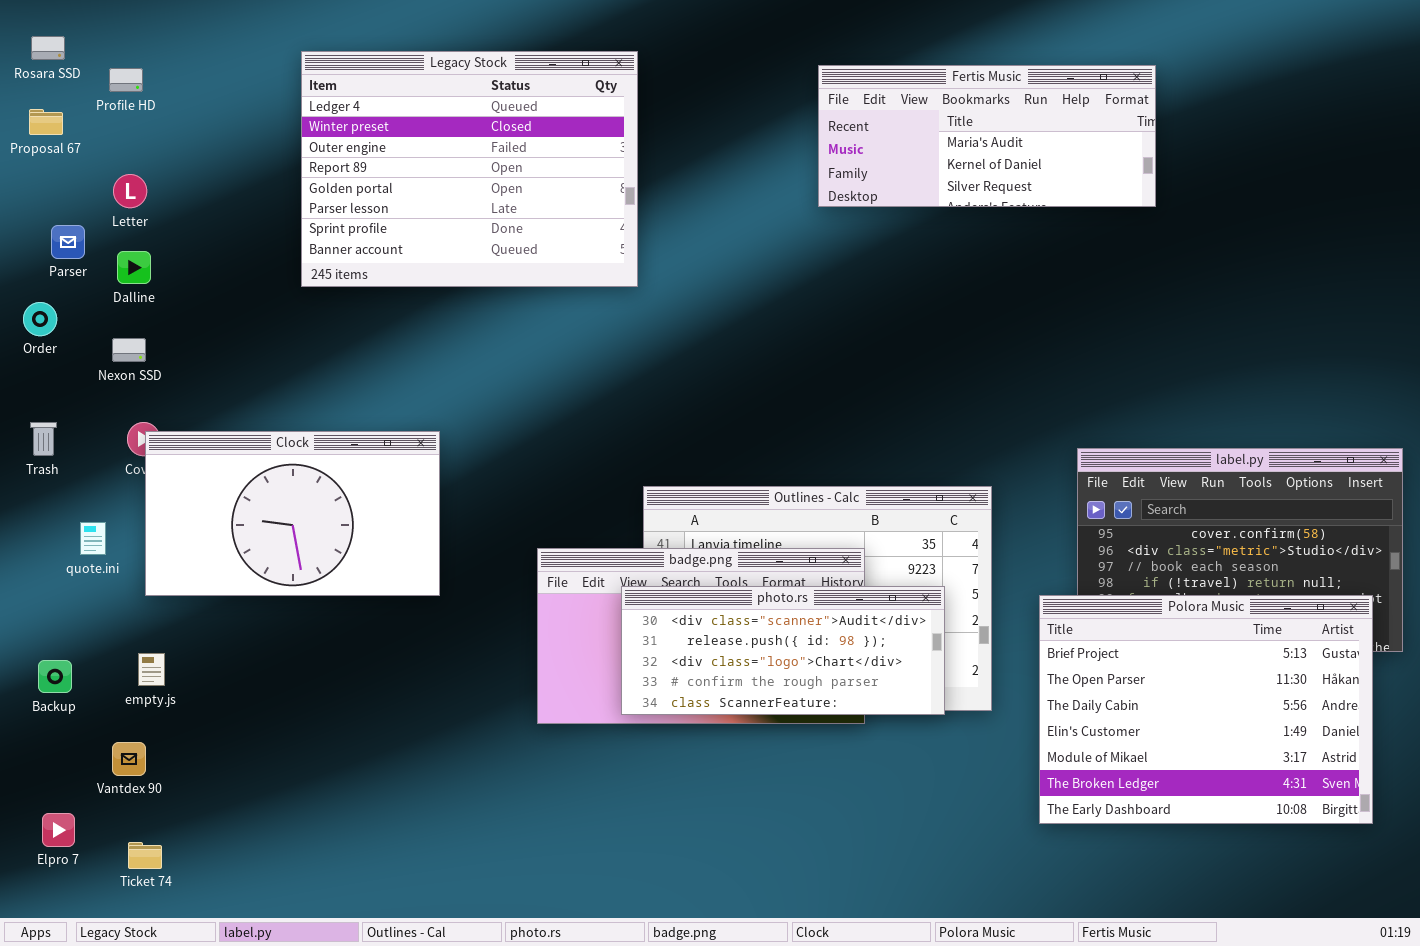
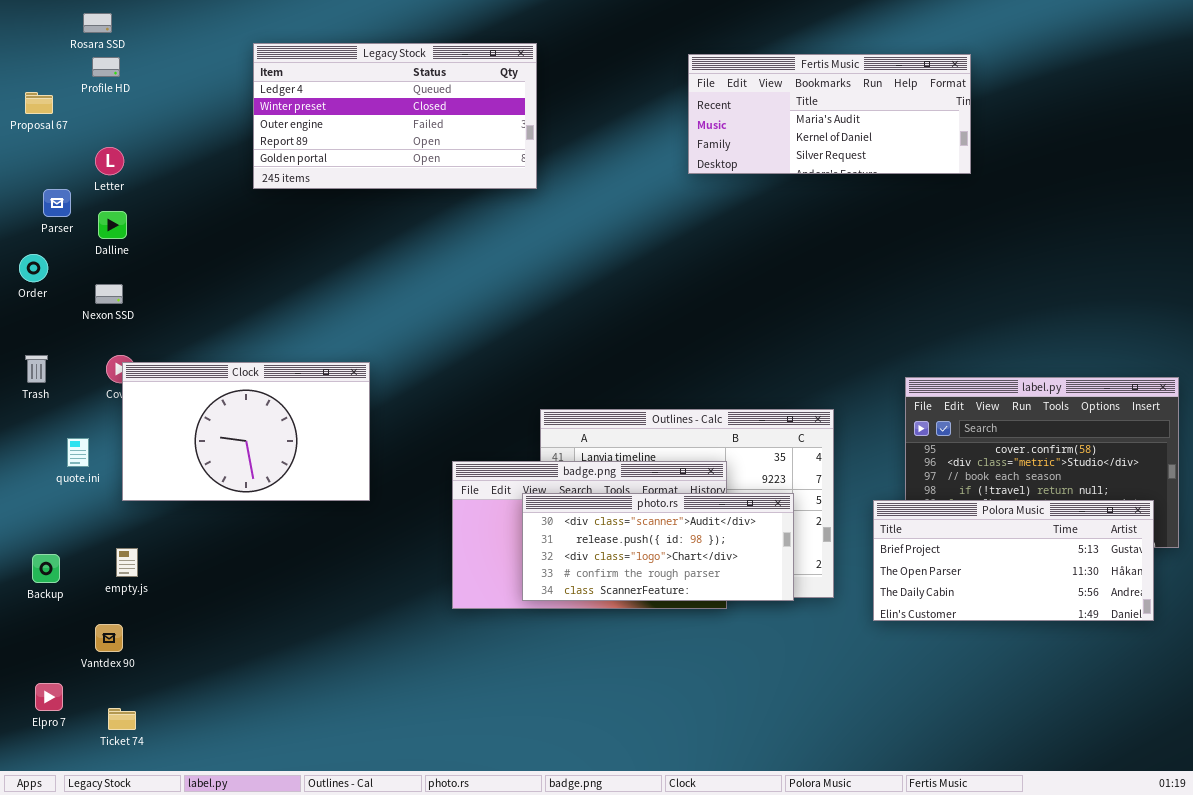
Rosara SSD: [31,36,65,60] -> [83,13,112,33], moved
Legacy Stock: [301,51,638,287] -> [253,43,537,189], resized
Polora Music: [1039,595,1373,824] -> [873,500,1154,621], resized

